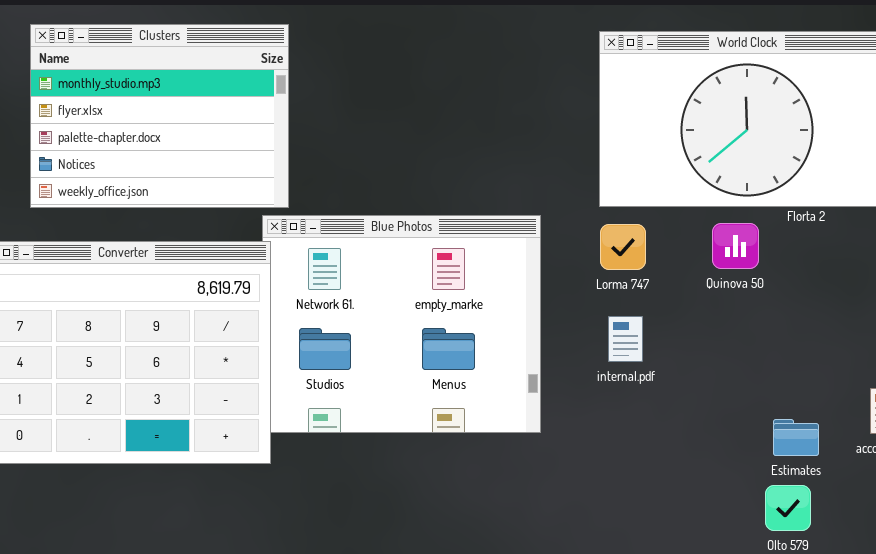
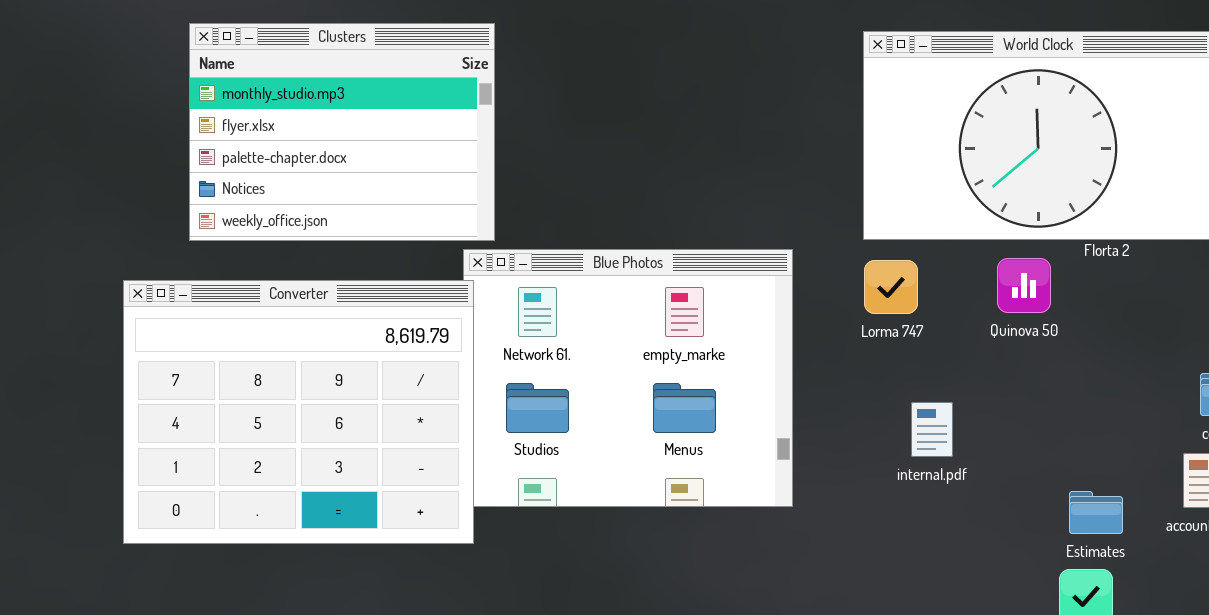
internal.pdf: [608,316,643,362] -> [911,402,953,457], moved

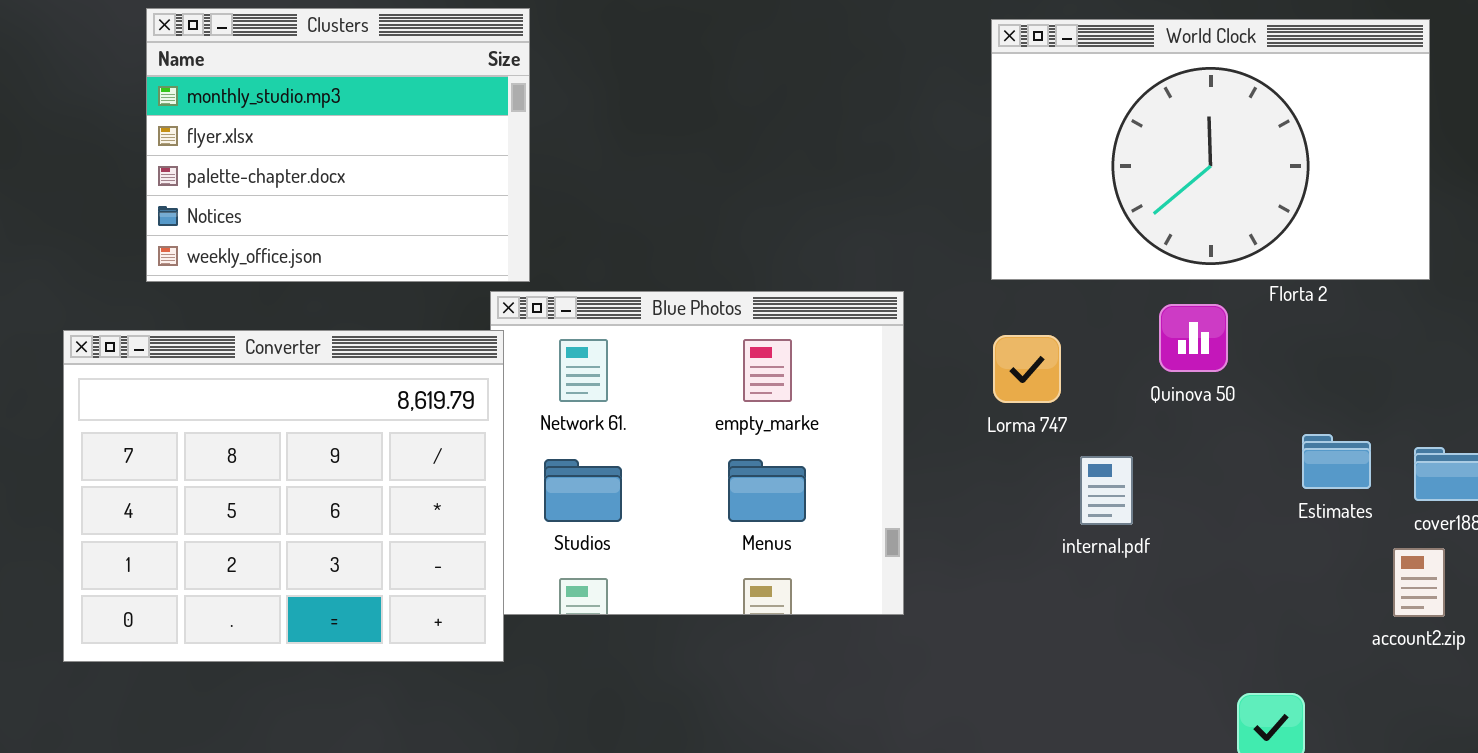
Lorma 747: [864,260,918,314] -> [993,335,1061,403], moved
internal.pdf: [911,402,953,457] -> [1080,456,1133,525], moved
Estimates: [1069,491,1123,534] -> [1302,434,1371,489], moved

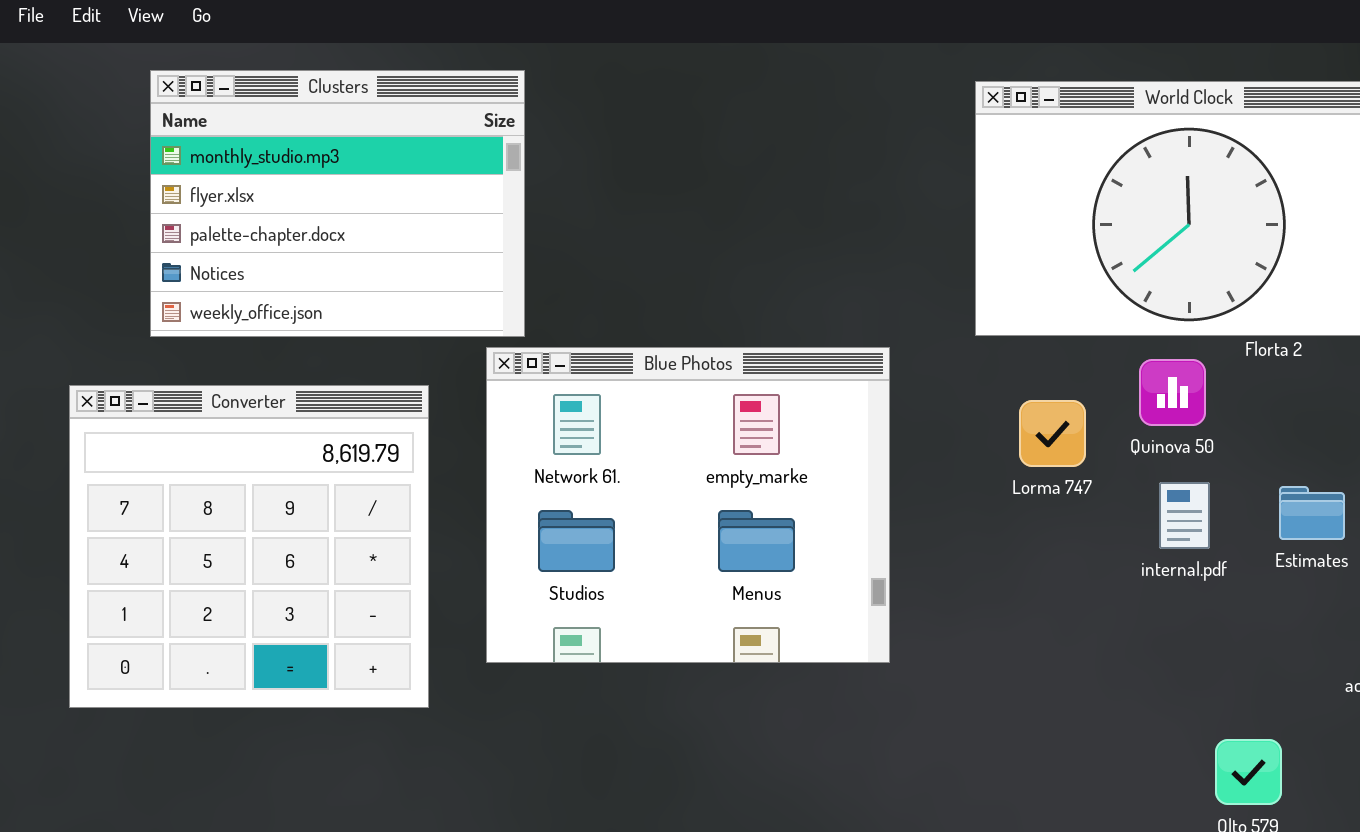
Converter: [63,330,504,662] -> [69,385,429,708], resized
Lorma 747: [993,335,1061,403] -> [1019,400,1086,467], moved
internal.pdf: [1080,456,1133,525] -> [1159,482,1210,549], moved

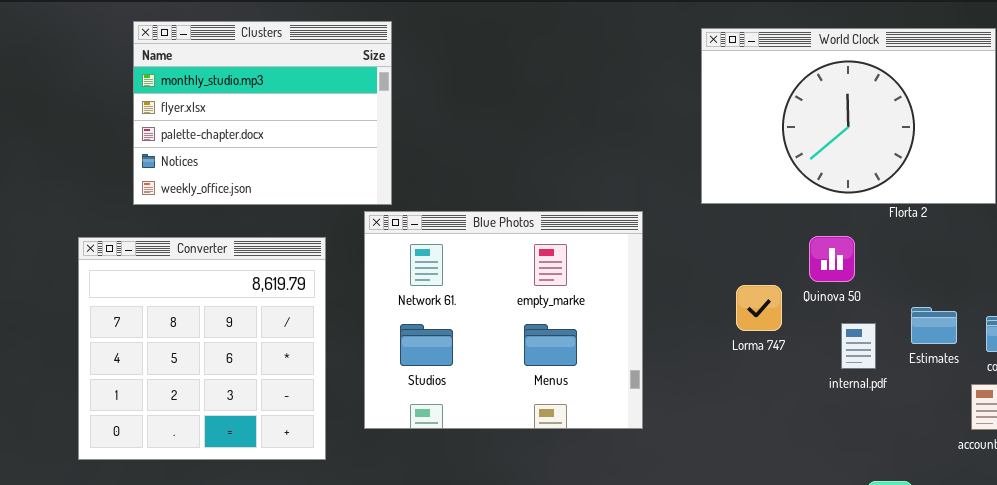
Quinova 50: [1139,359,1206,426] -> [809,236,855,282], moved
Lorma 747: [1019,400,1086,467] -> [736,285,782,331], moved
internal.pdf: [1159,482,1210,549] -> [841,323,876,369], moved

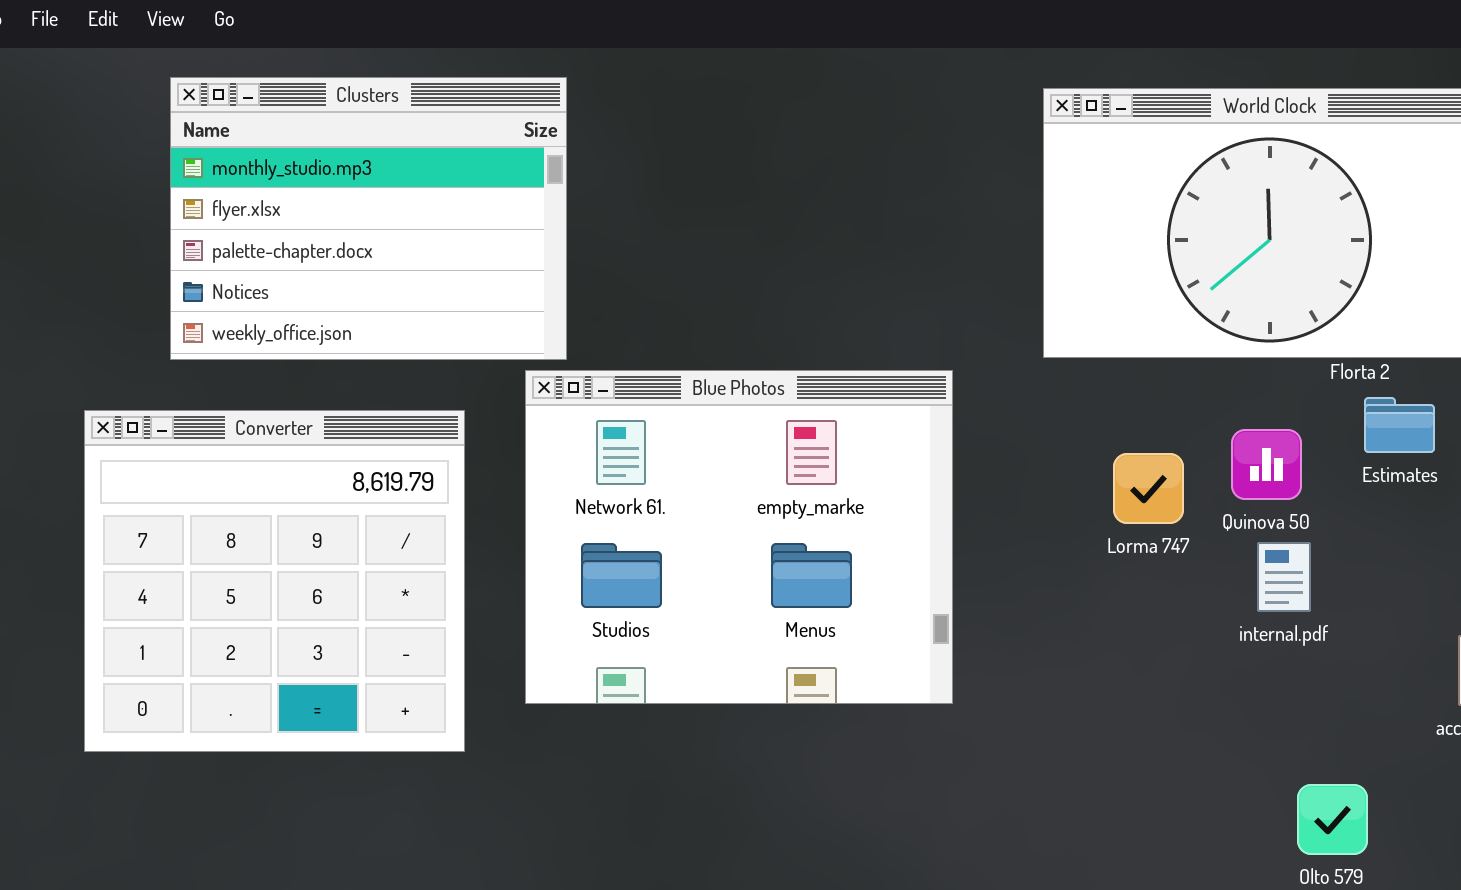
Quinova 50: [809,236,855,282] -> [1231,429,1302,500], moved
Lorma 747: [736,285,782,331] -> [1113,453,1184,524], moved
Estimates: [911,307,957,344] -> [1364,397,1435,453], moved

